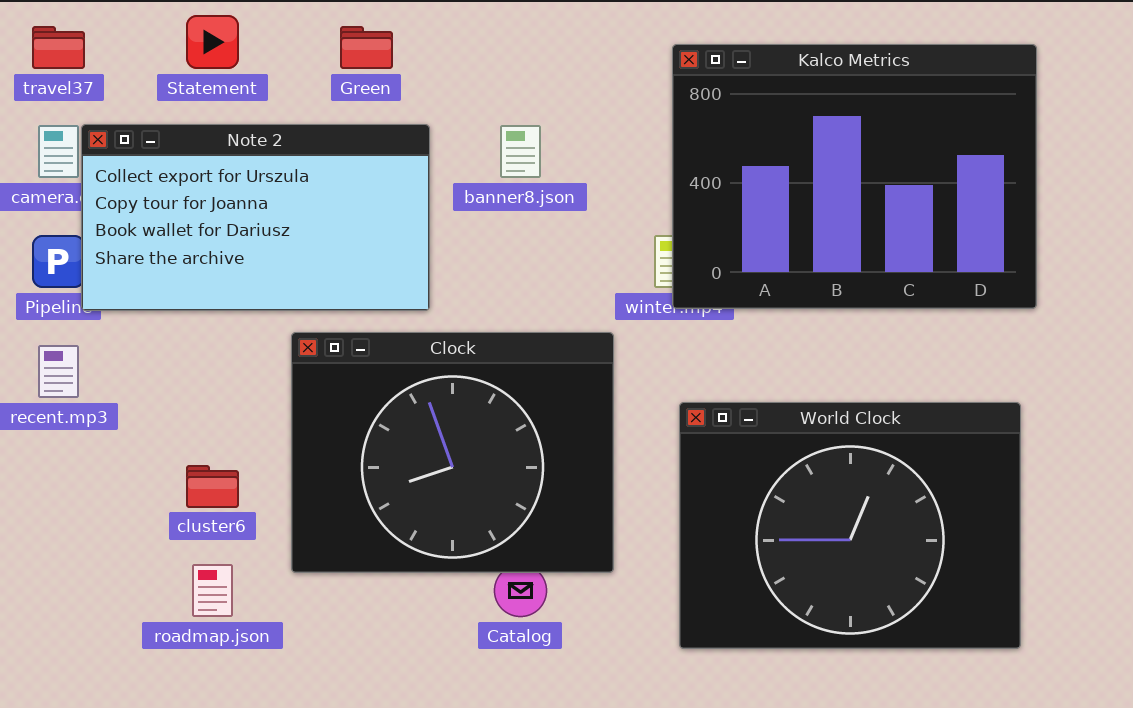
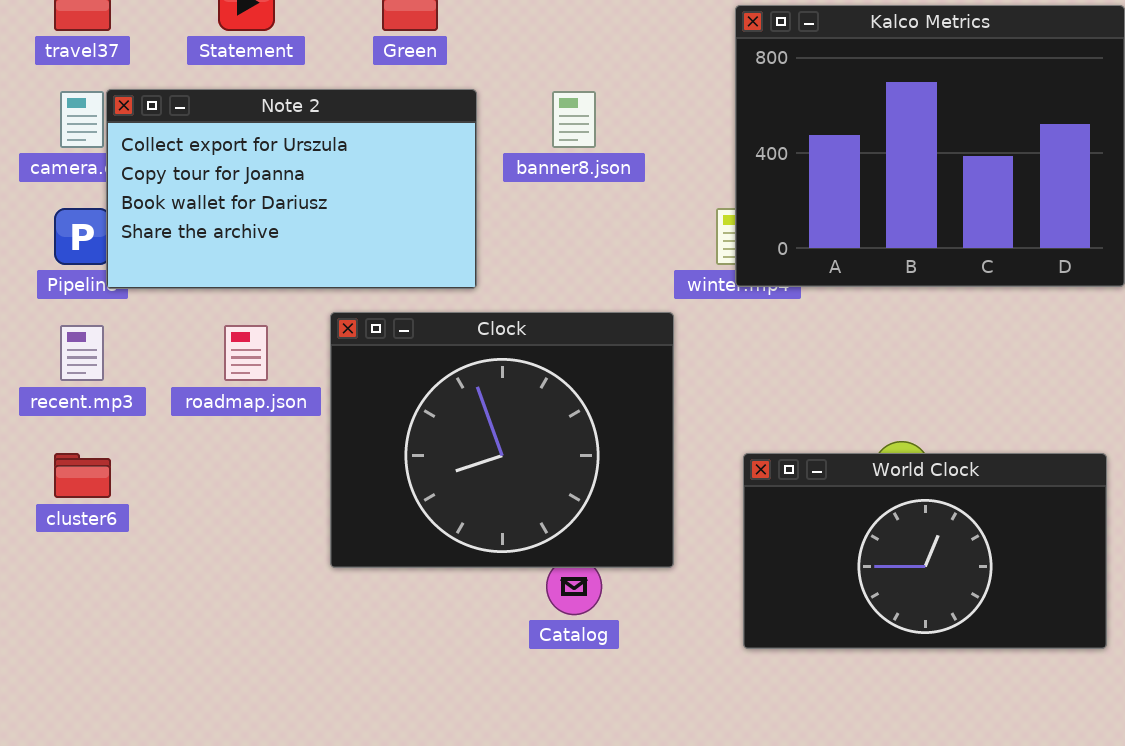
World Clock: [679,402,1021,649] -> [743,453,1107,649], resized
cluster6: [186,465,239,508] -> [54,453,111,498], moved
roadmap.json: [192,564,233,617] -> [224,325,268,381], moved

